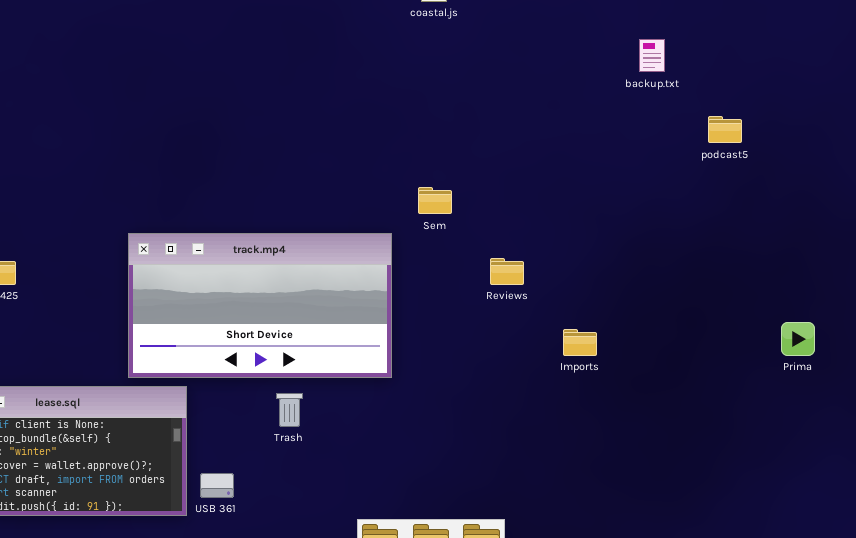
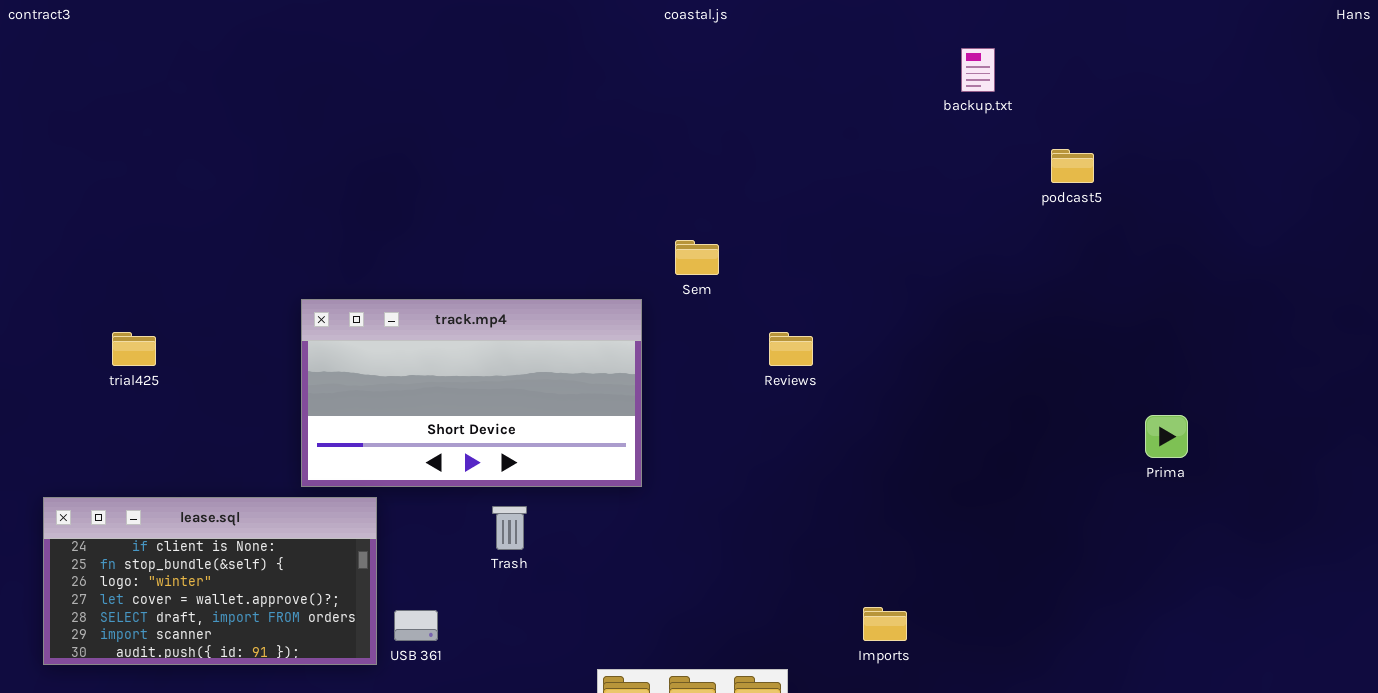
Imports: [563,329,597,356] -> [863,607,907,641], moved

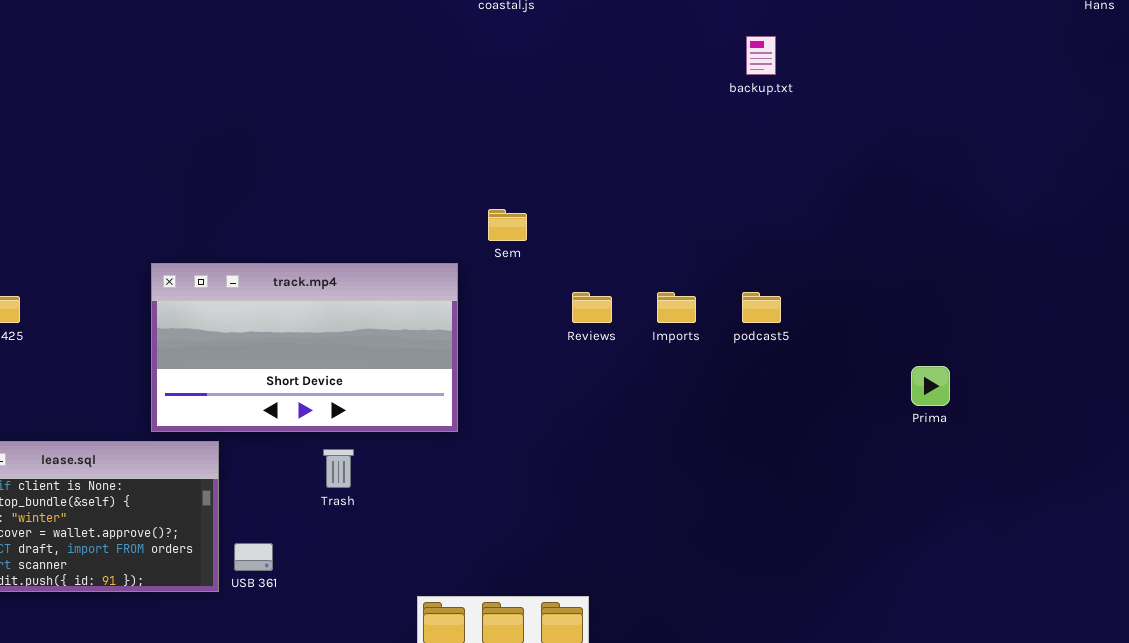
podcast5: [1051,149,1094,183] -> [742,292,781,323], moved
Imports: [863,607,907,641] -> [657,292,696,323], moved

